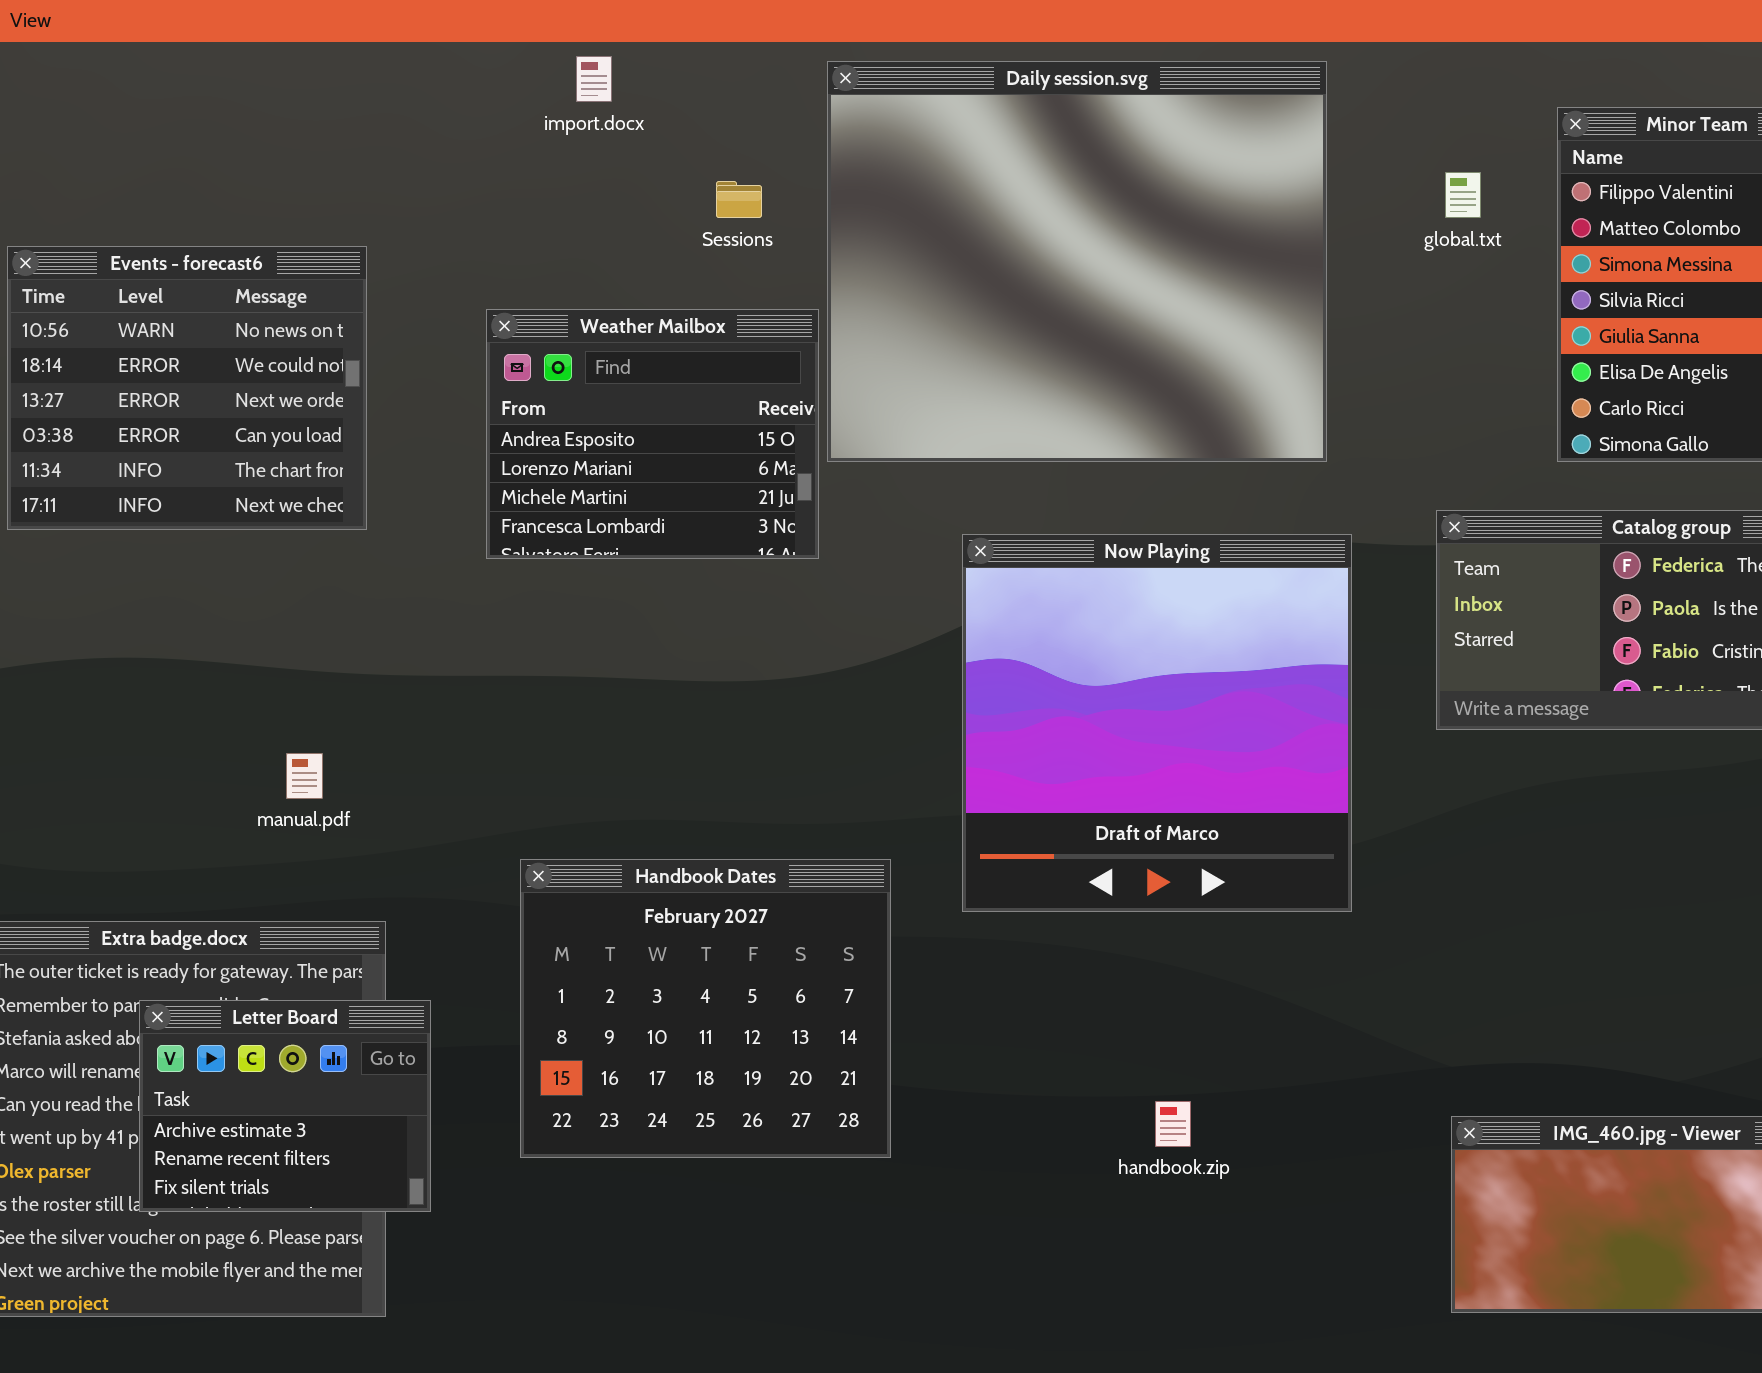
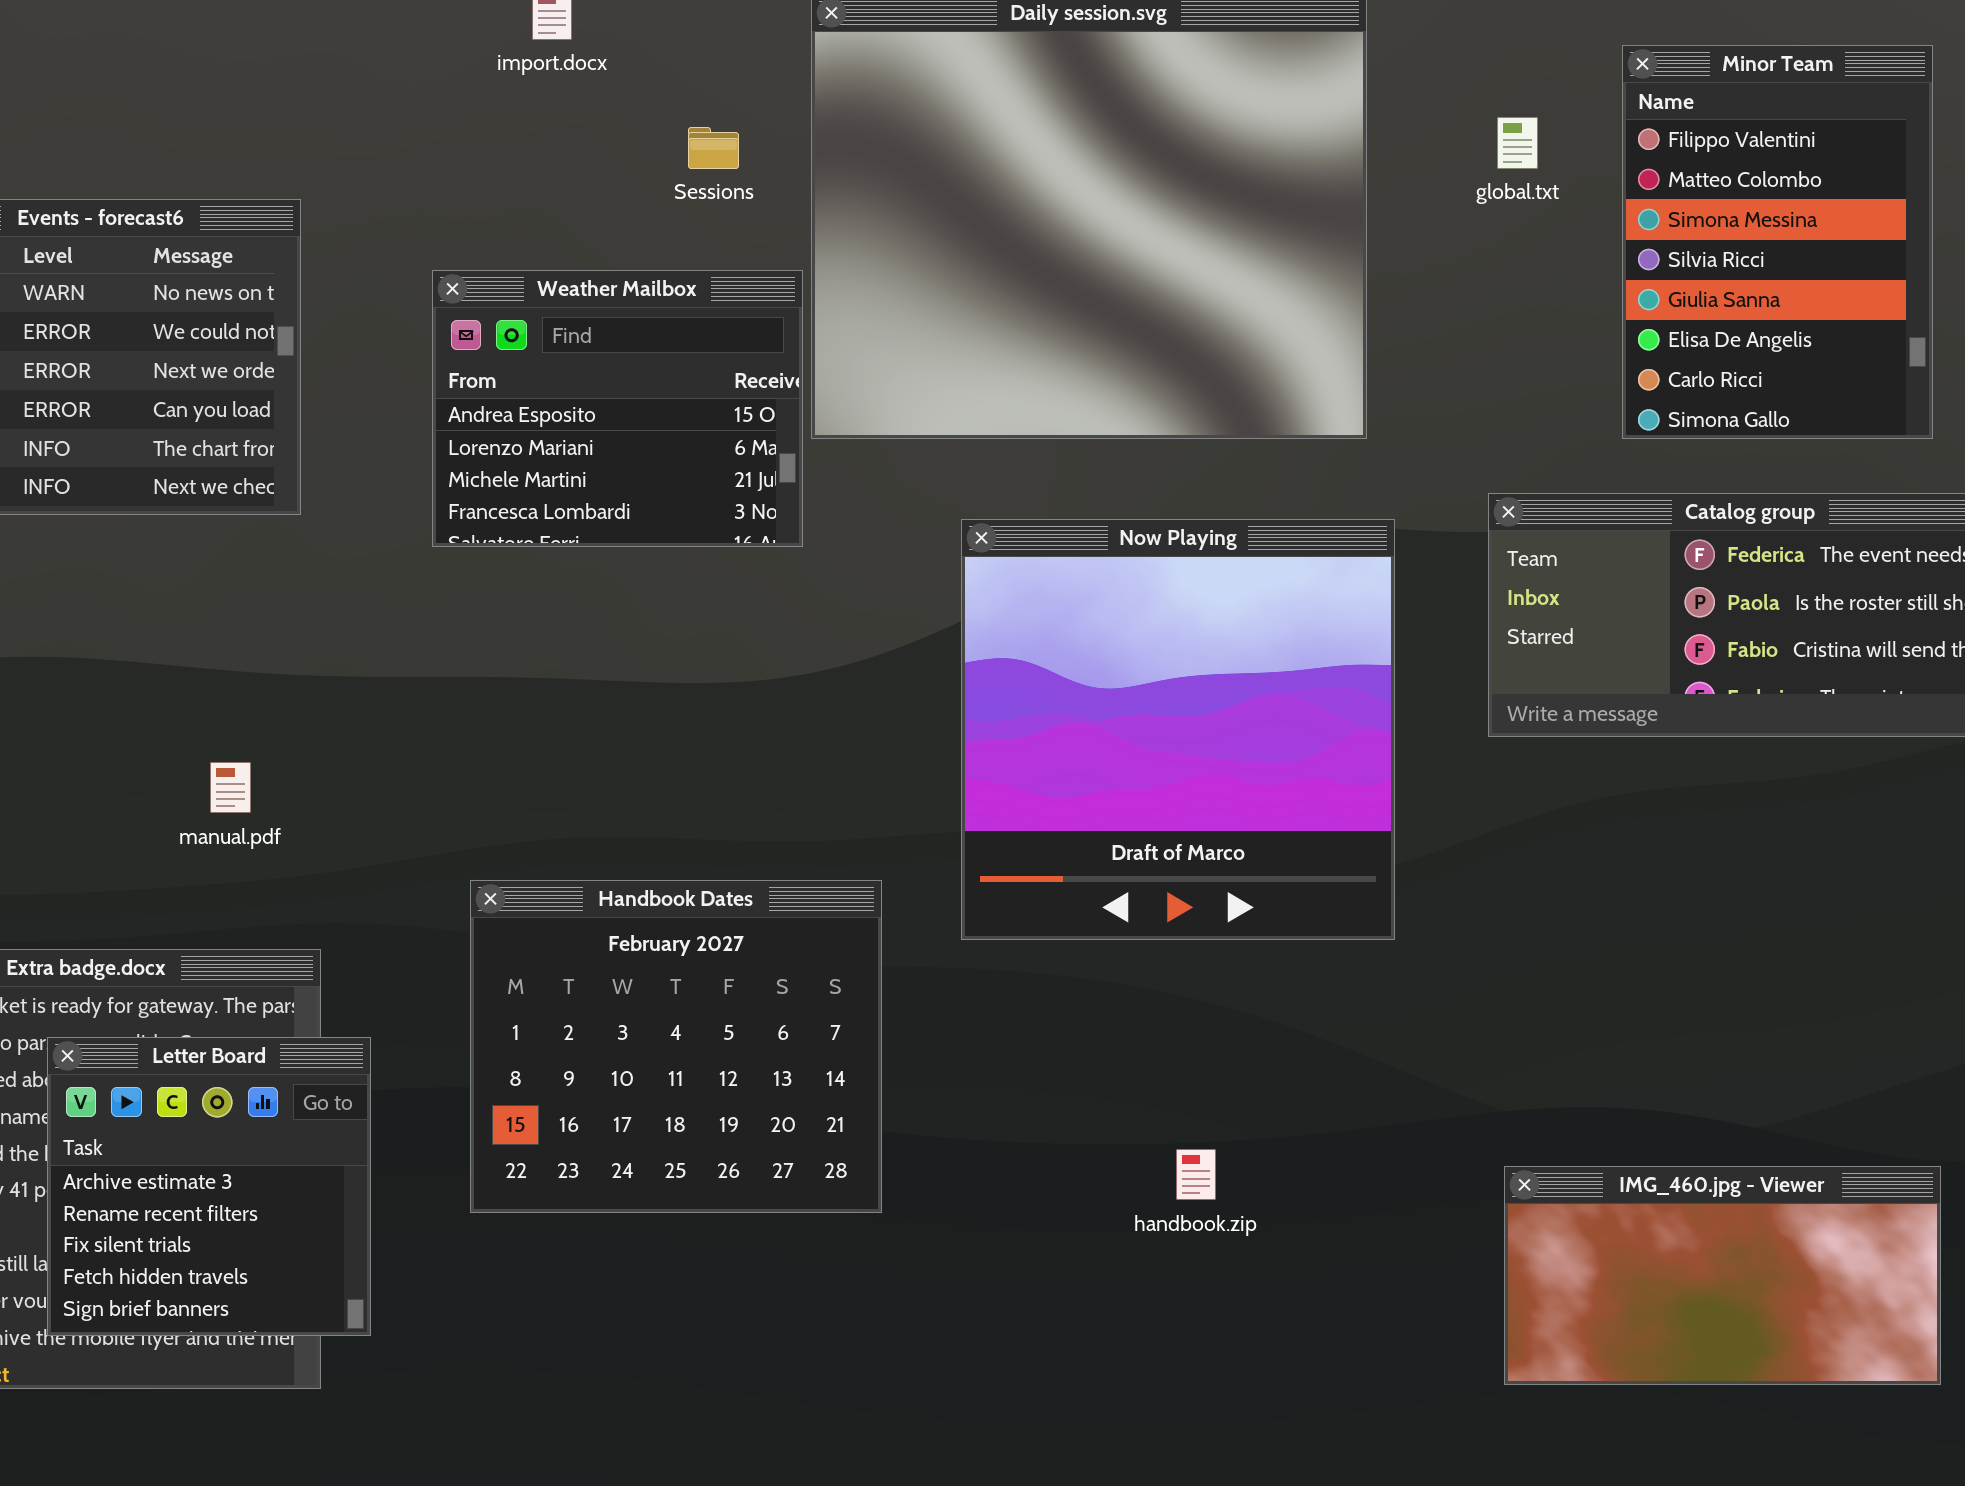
Letter Board: [139,1000,431,1212] -> [47,1037,371,1336], resized

